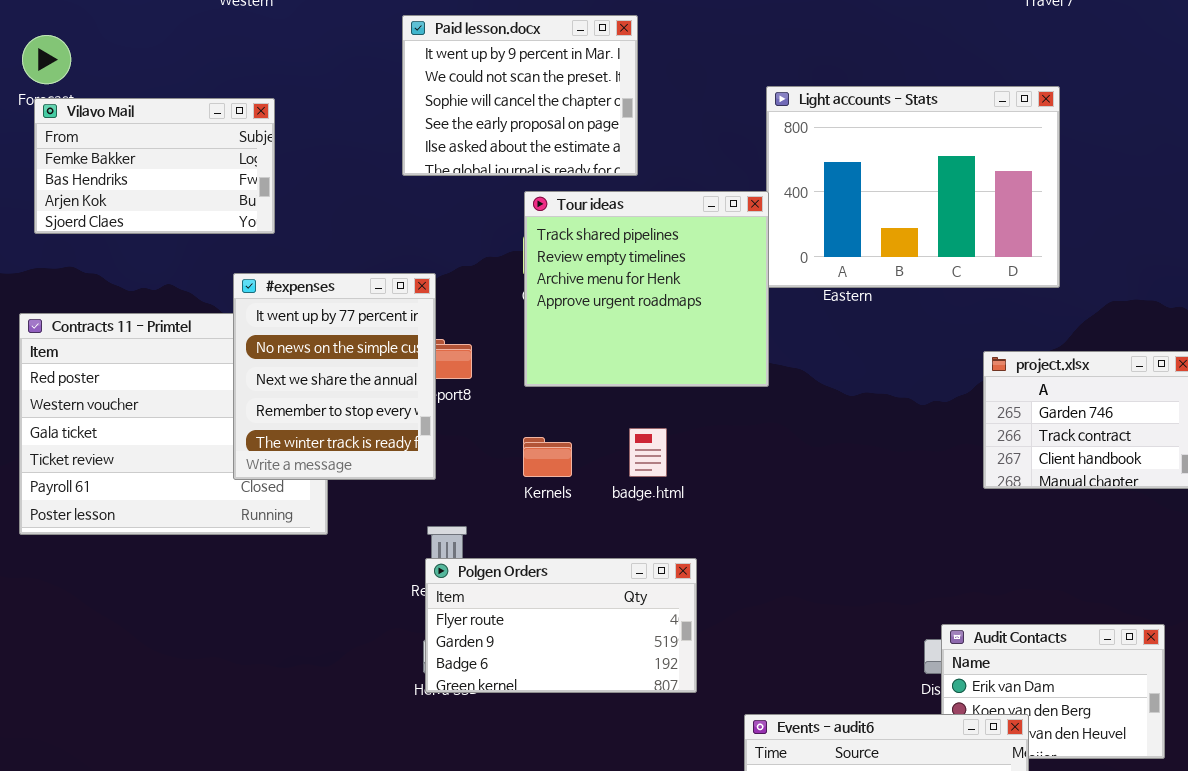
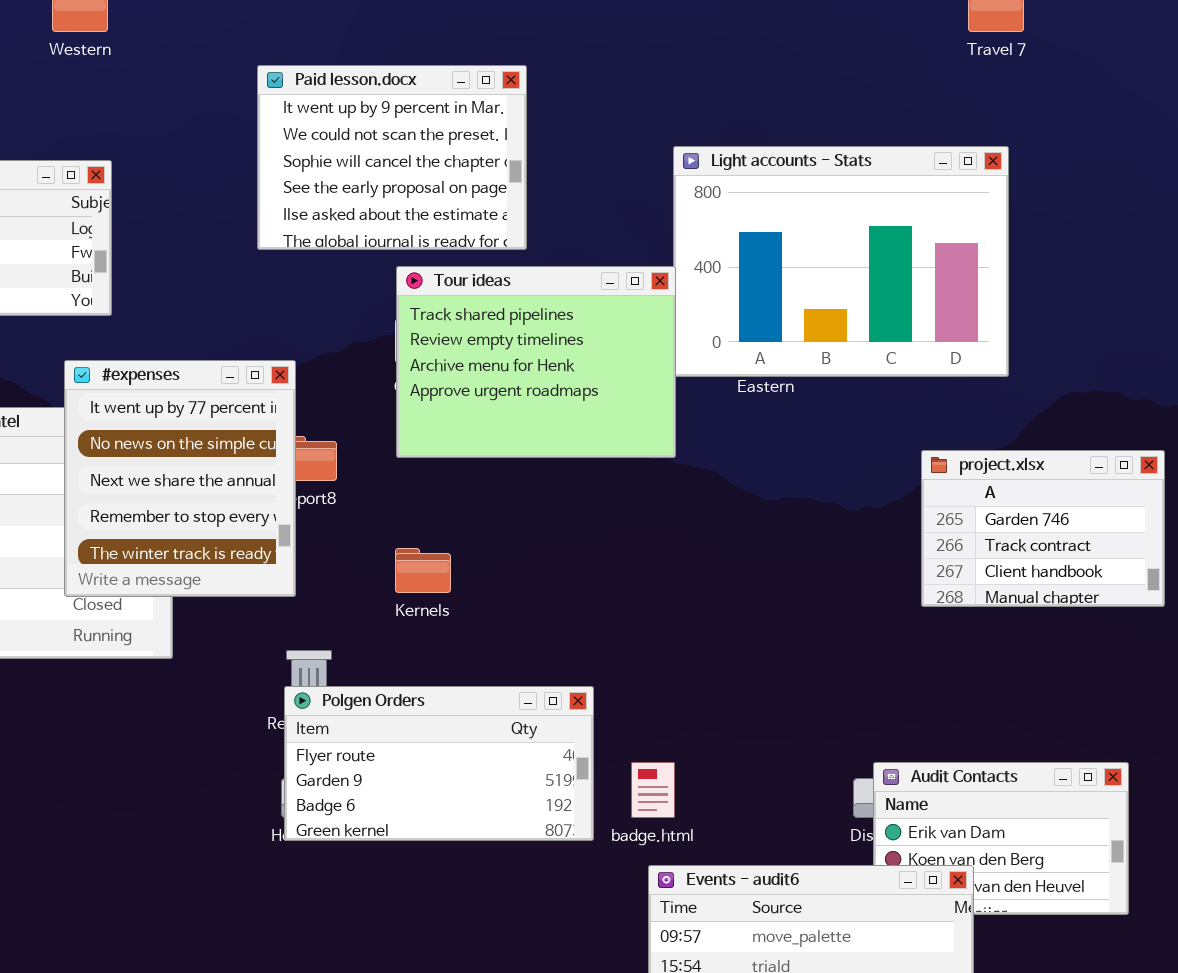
Tour ideas: [524,191,769,387] -> [396,266,676,458], resized
badge.html: [629,428,667,477] -> [631,762,675,818], moved

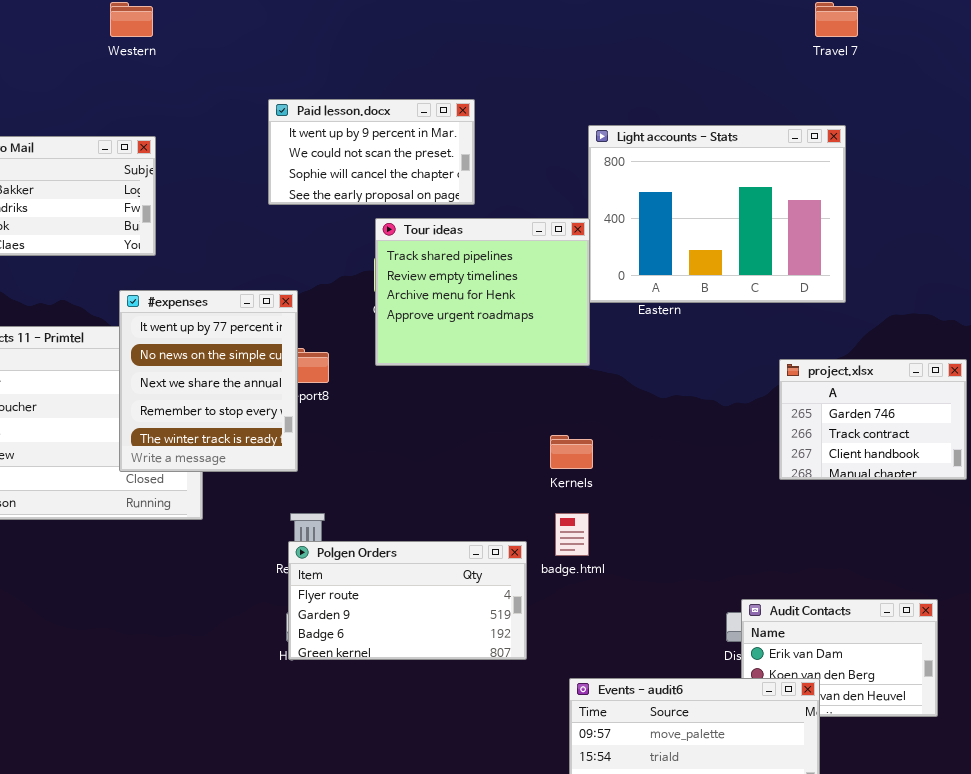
Paid lesson.docx: [257,65,527,250] -> [268,99,475,205], resized
Kernels: [395,548,451,593] -> [550,435,593,469], moved
badge.html: [631,762,675,818] -> [555,513,589,556], moved

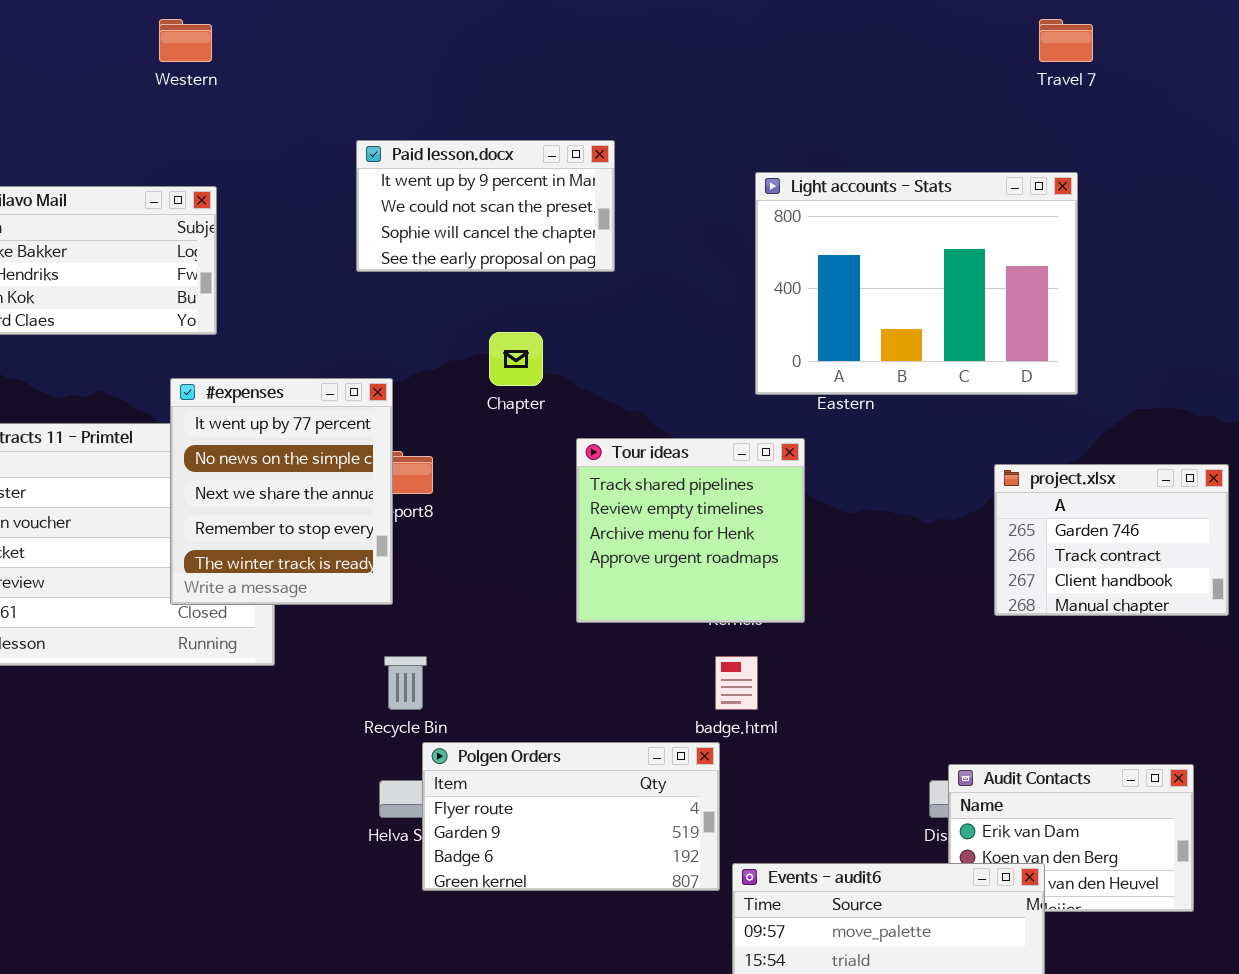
Tour ideas: [375,218,590,366] -> [576,438,805,623], moved, resized
Polgen Orders: [288,541,527,660] -> [422,742,720,891], moved

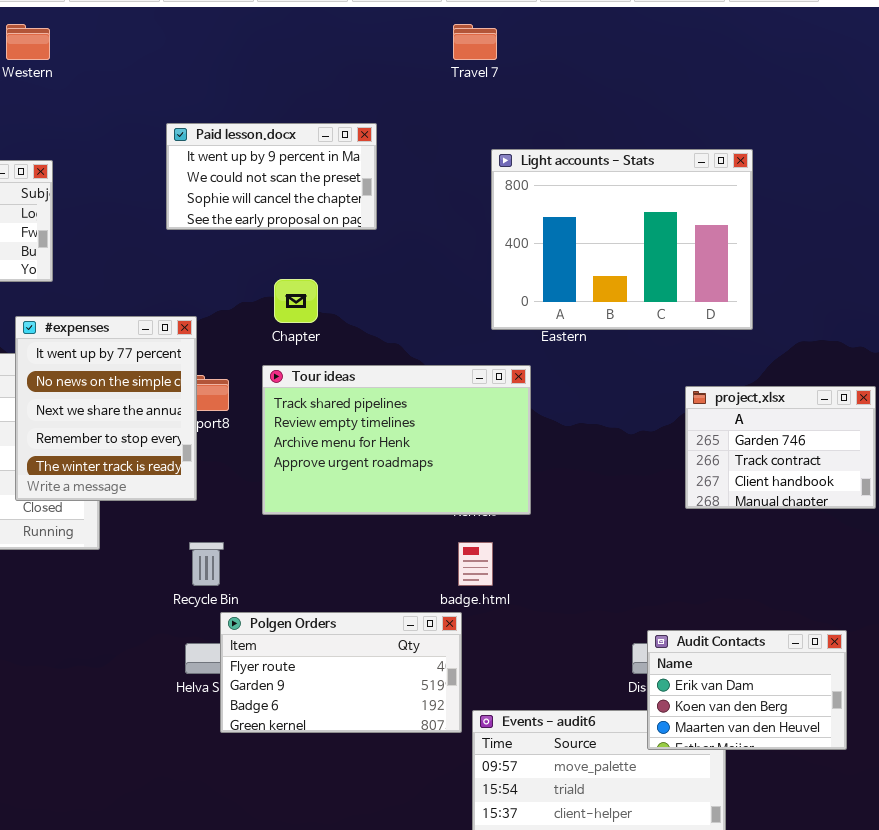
Travel 7: [1039,19,1093,62] -> [453,24,497,60], moved
Tour ideas: [576,438,805,623] -> [262,365,531,515], resized
Audit Contacts: [948,764,1194,912] -> [647,630,847,750], raised

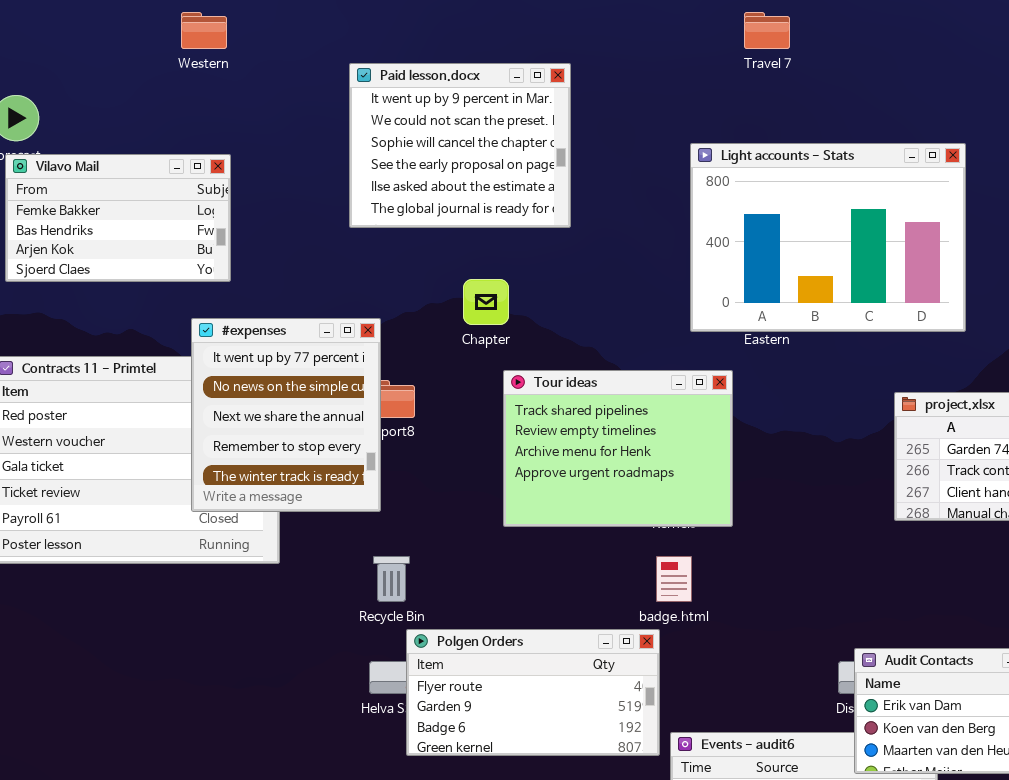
Travel 7: [453,24,497,60] -> [744,12,790,49], moved
Paid lesson.docx: [166,123,377,230] -> [349,63,571,228], resized
Tour ideas: [262,365,531,515] -> [503,370,733,527], resized

